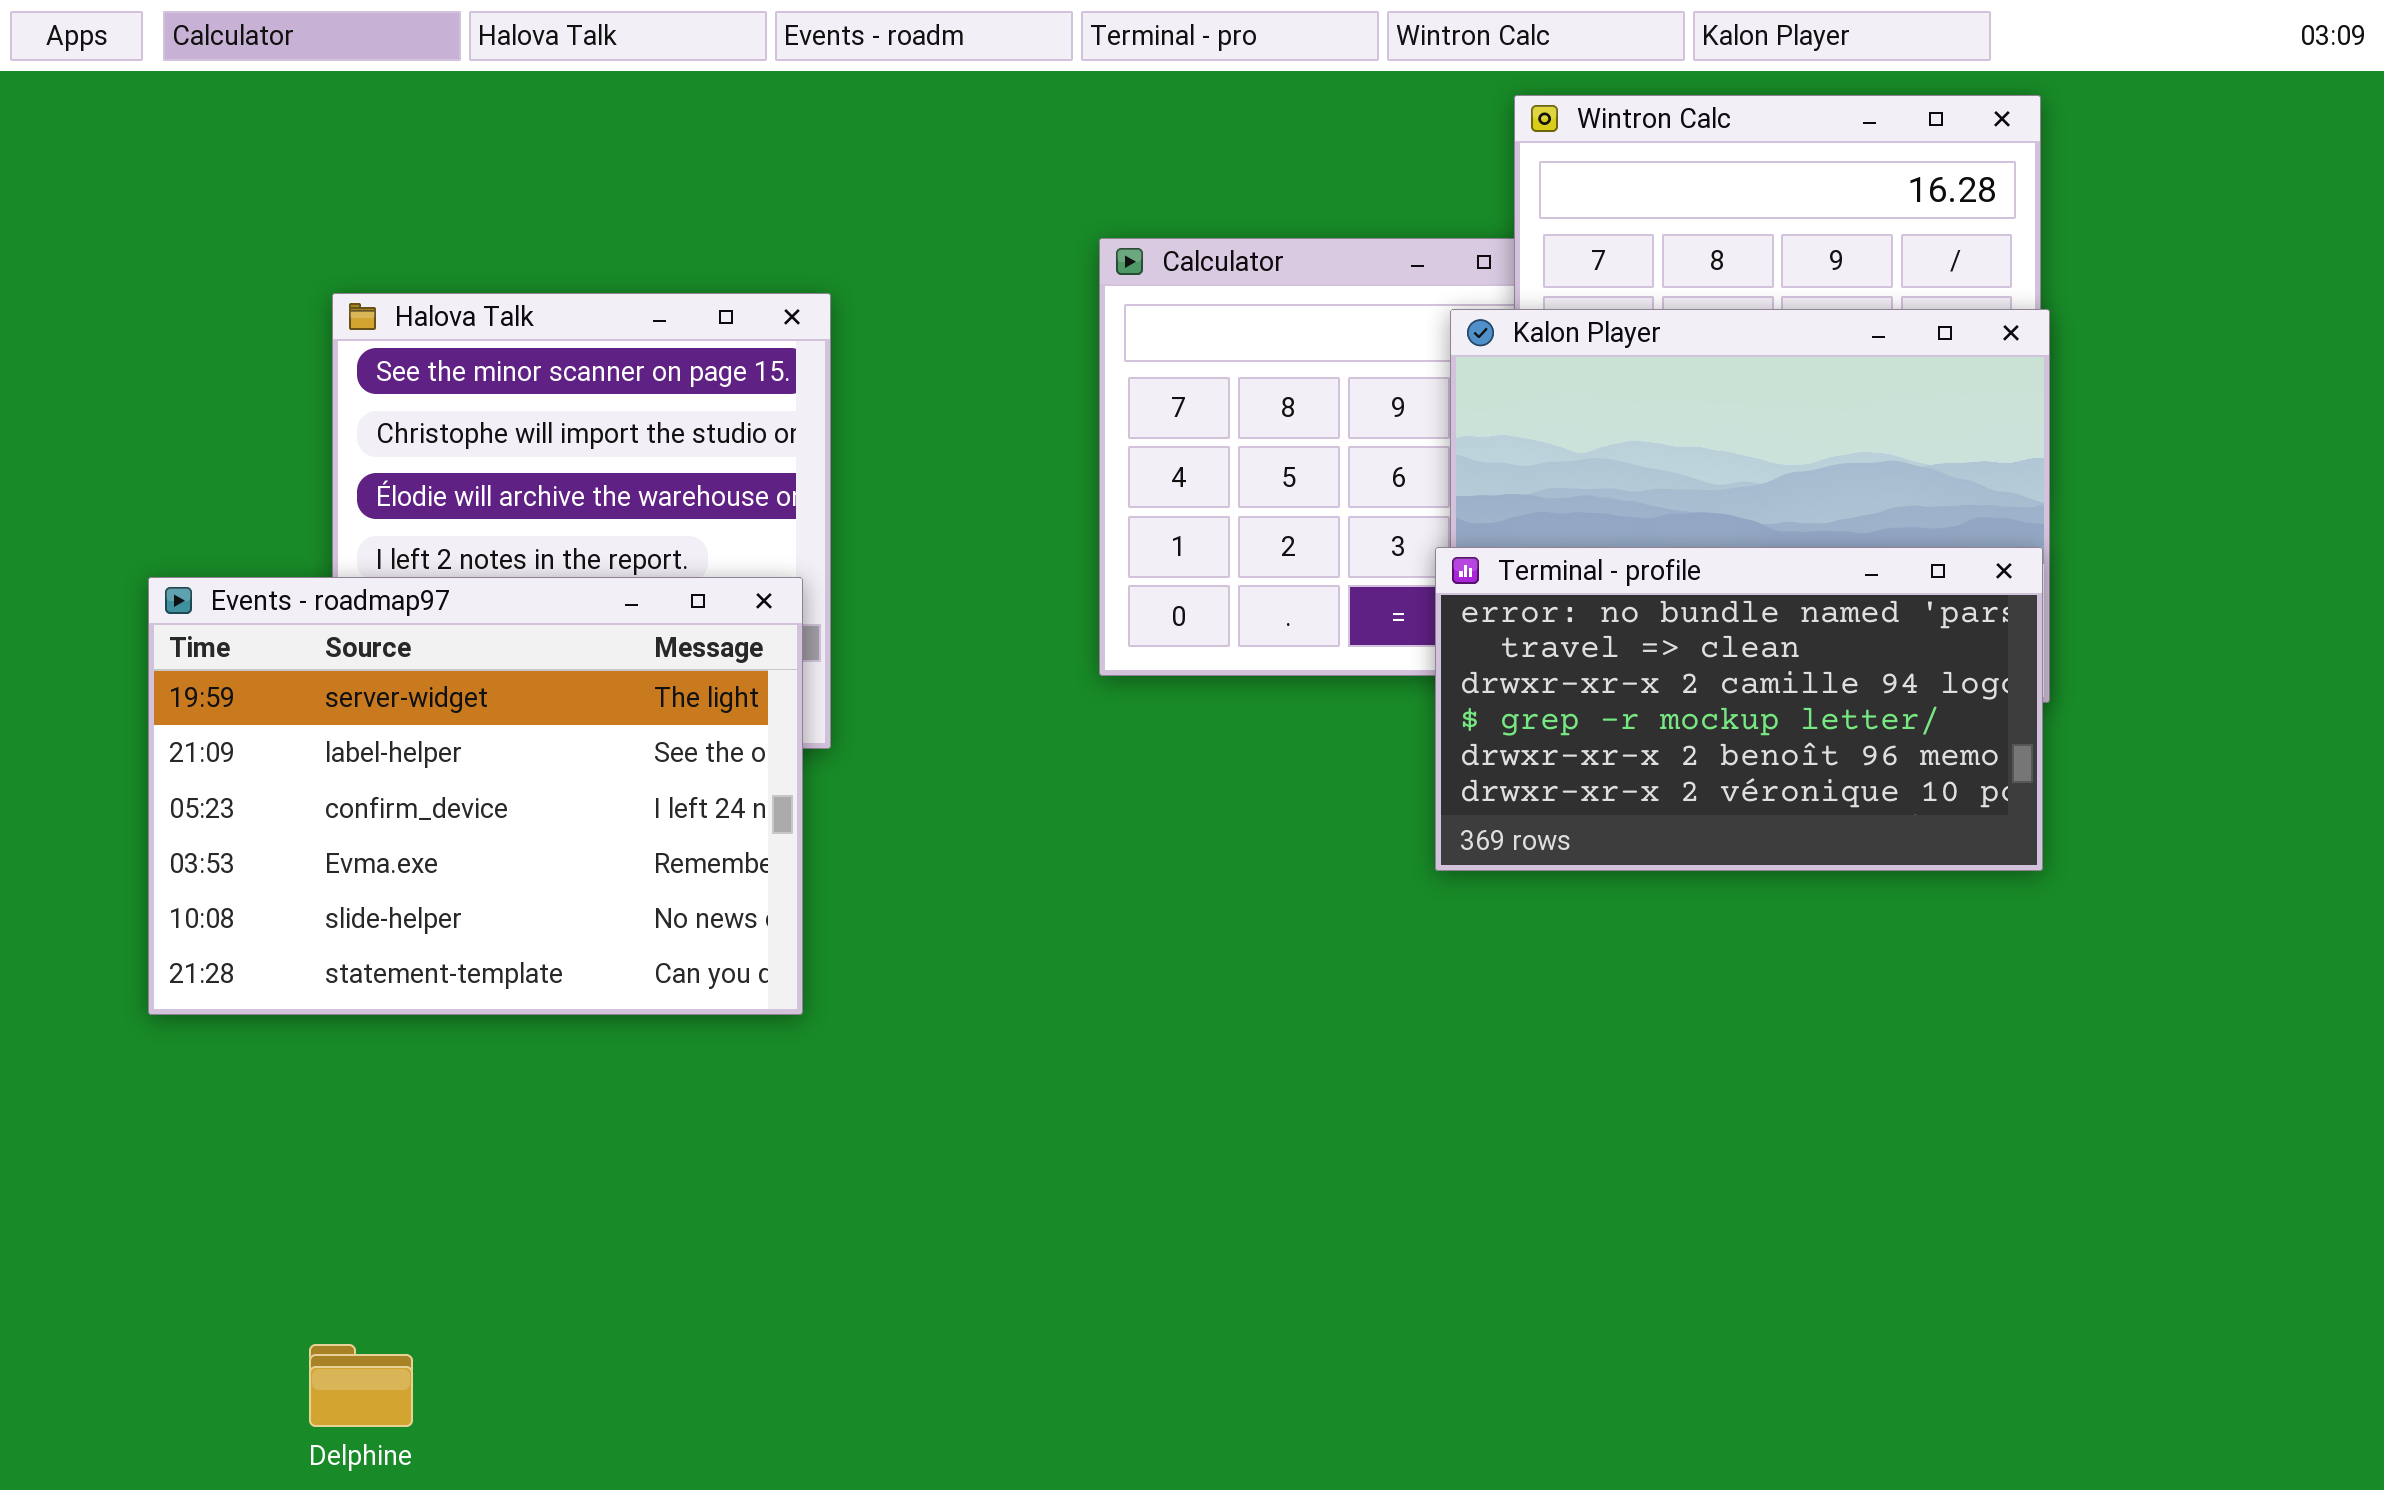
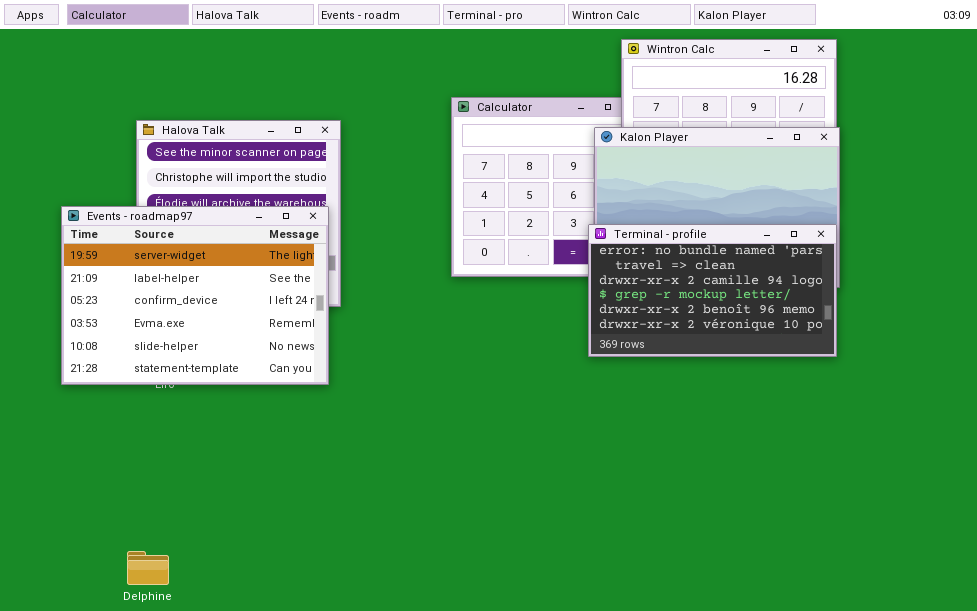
Events - roadmap97: [148,577,803,1015] -> [61,206,329,385], moved

